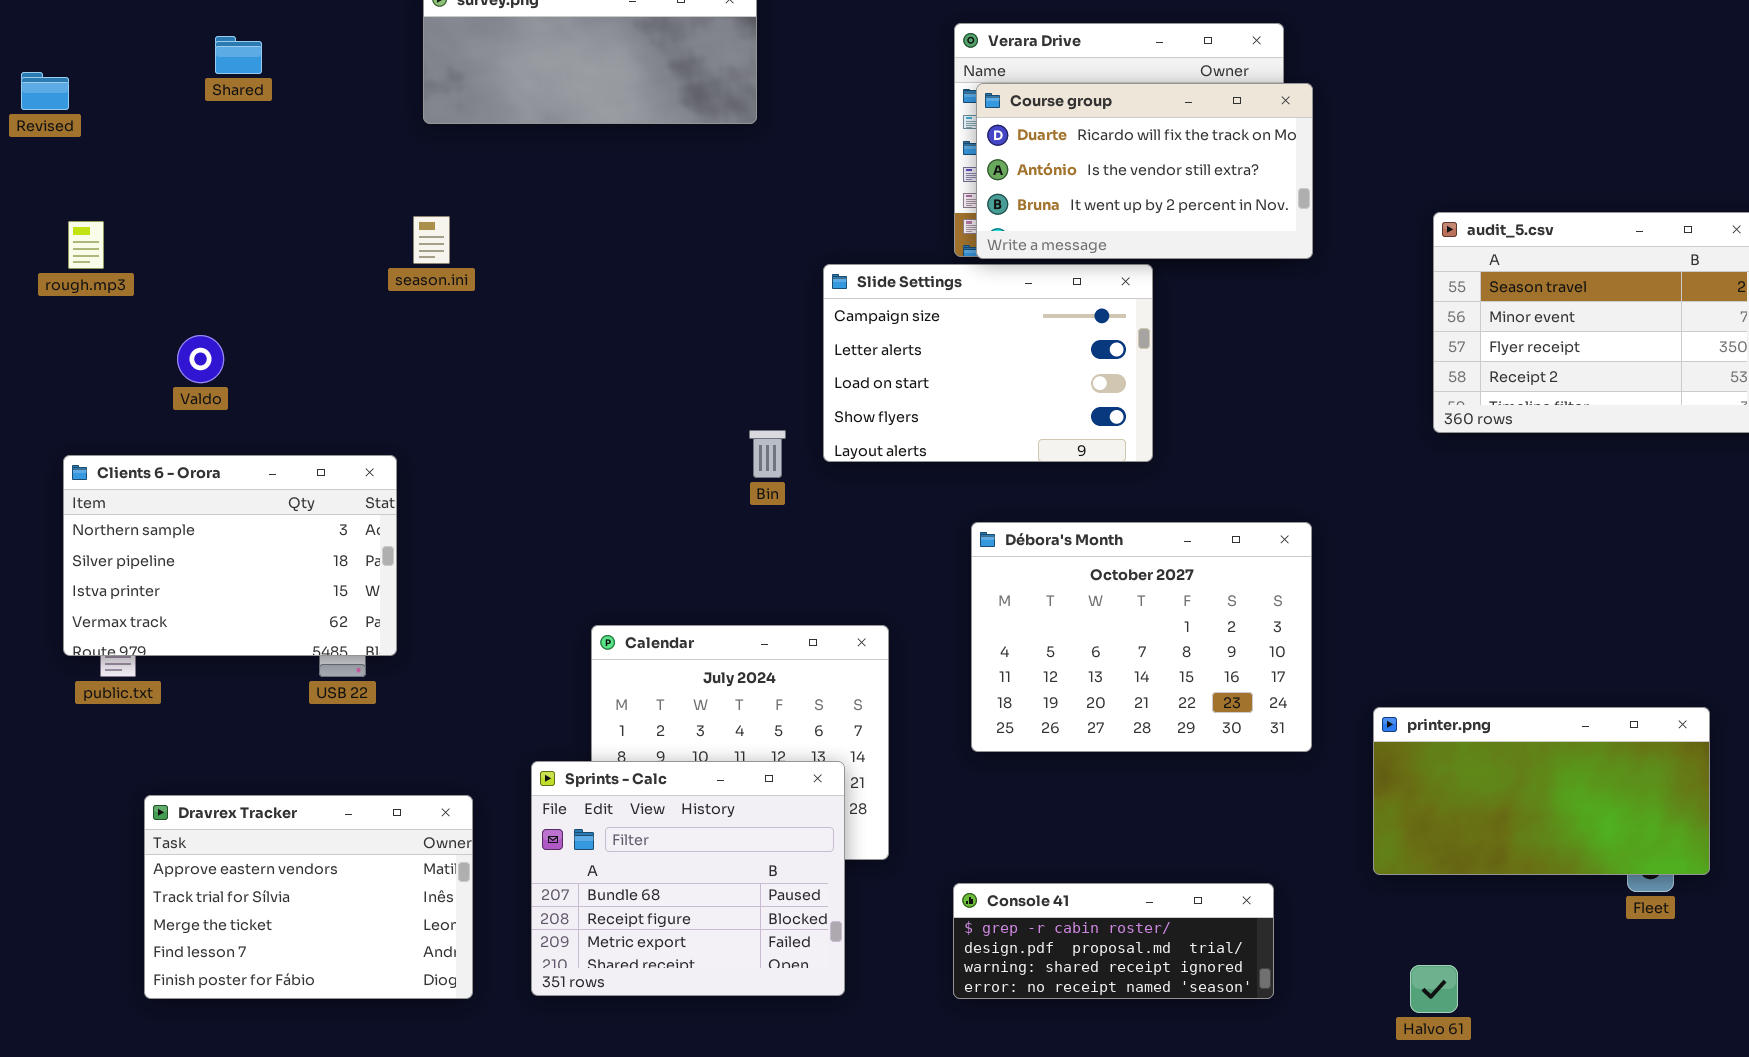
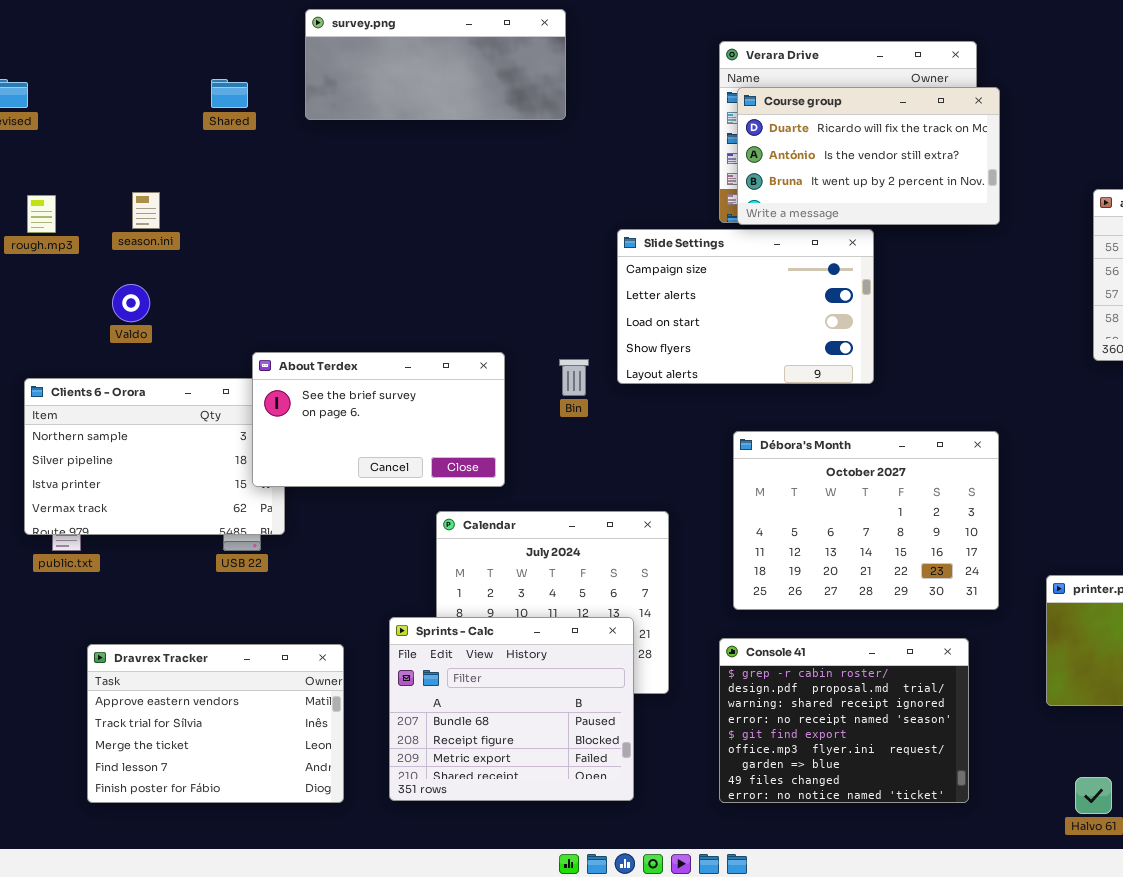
Shared: [215,36,262,74] -> [211,79,248,108], moved
season.ini: [413,216,450,264] -> [132,192,160,229], moved
About Terdex: none -> [252,352,505,487], opened
Console 41: [953,883,1274,999] -> [719,638,969,803], resized

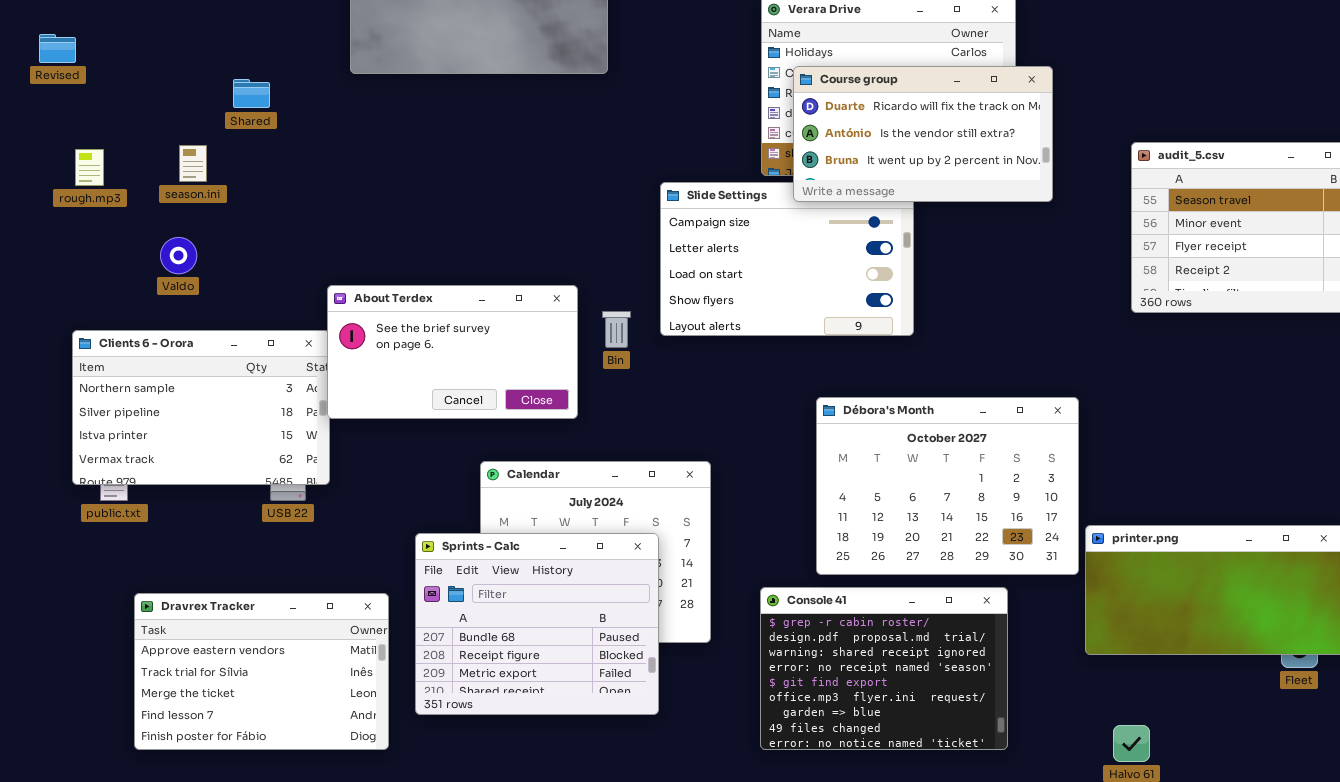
Shared: [211,79,248,108] -> [233,79,270,108], moved
Course group: [737,87,1000,225] -> [793,66,1053,202], moved
About Terdex: [252,352,505,487] -> [327,285,578,419], moved
Débora's Month: [733,431,999,610] -> [816,397,1079,575], moved
Sprints - Calc: [389,617,634,801] -> [415,533,659,715], moved

